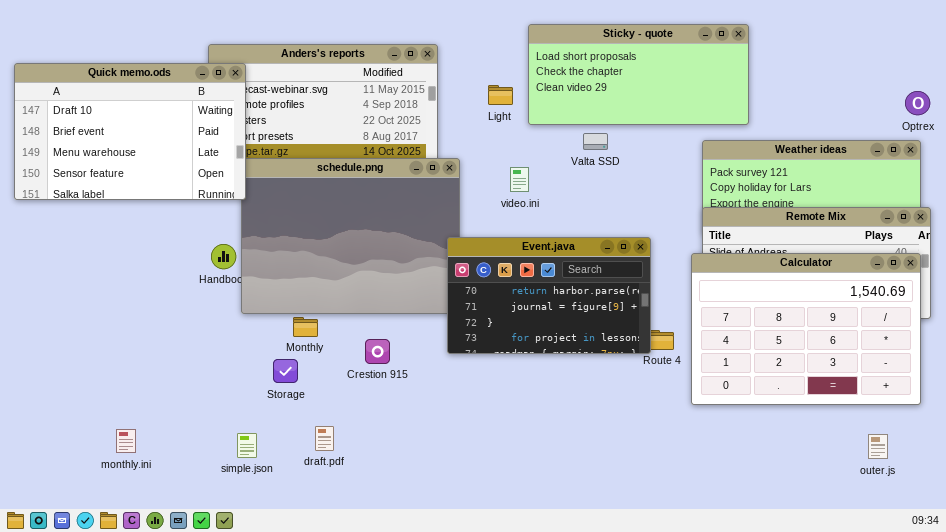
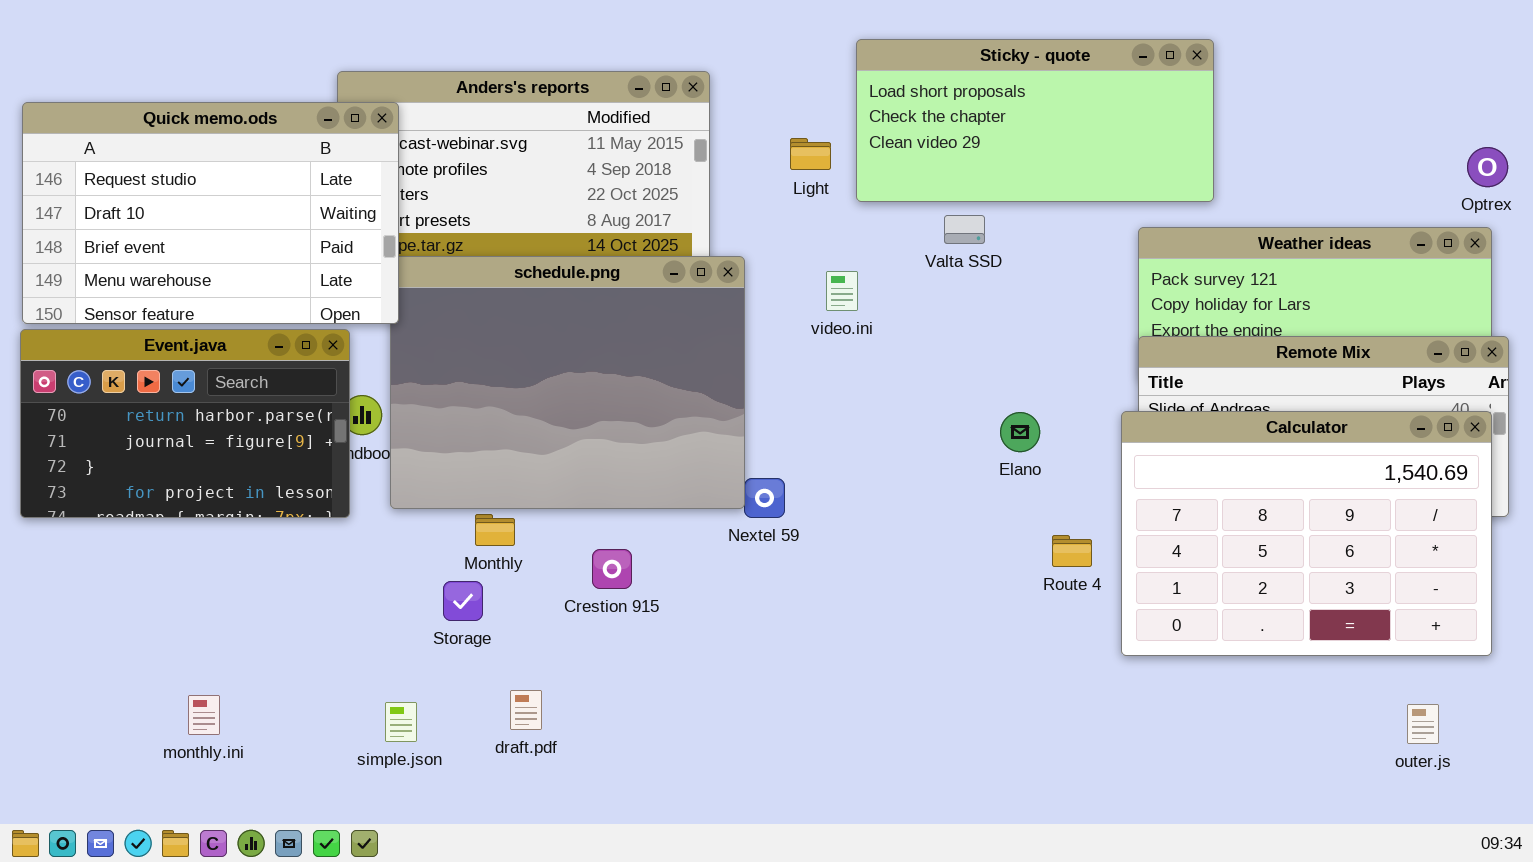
Quick memo.ods: [14,63,246,200] -> [22,102,399,324], scrolled up 1 row
Event.java: [447,237,651,354] -> [20,329,350,518], moved

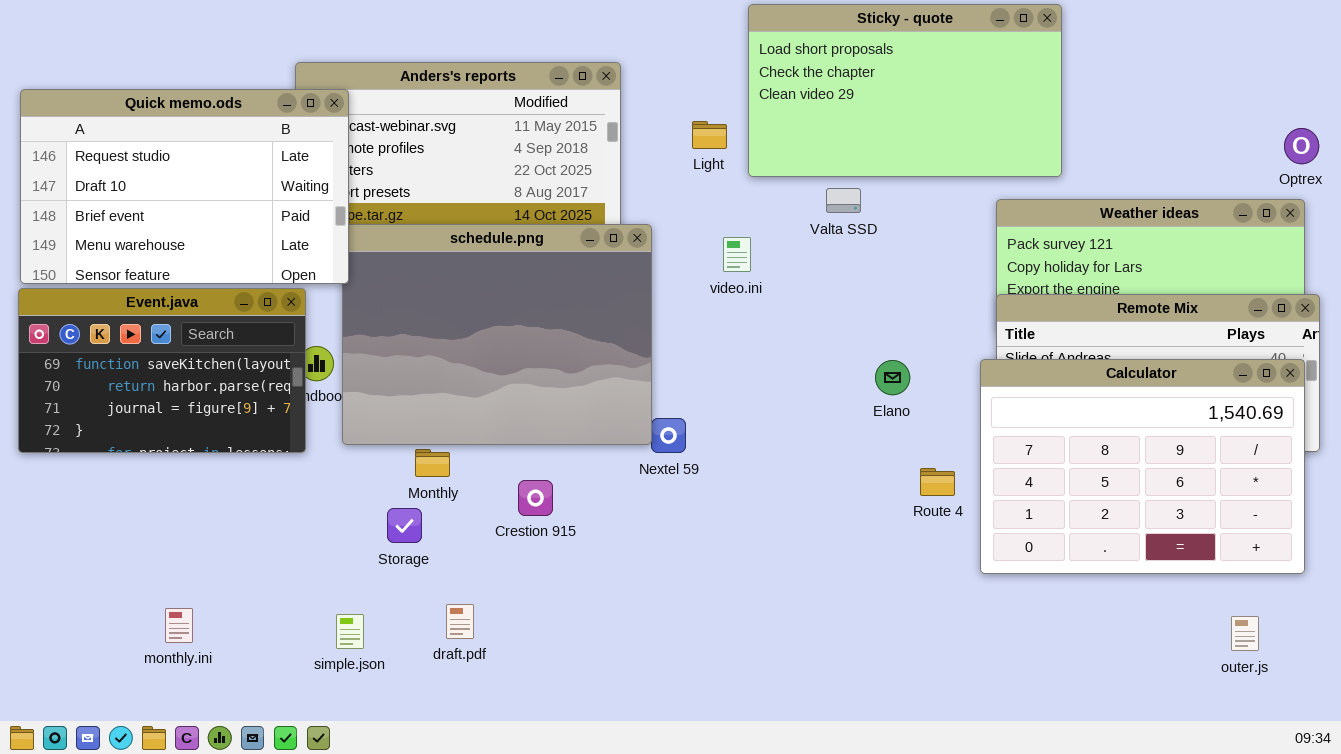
Sticky - quote: [856,39,1214,202] -> [748,4,1062,177], resized
Event.java: [20,329,350,518] -> [18,288,306,453], scrolled up 1 row

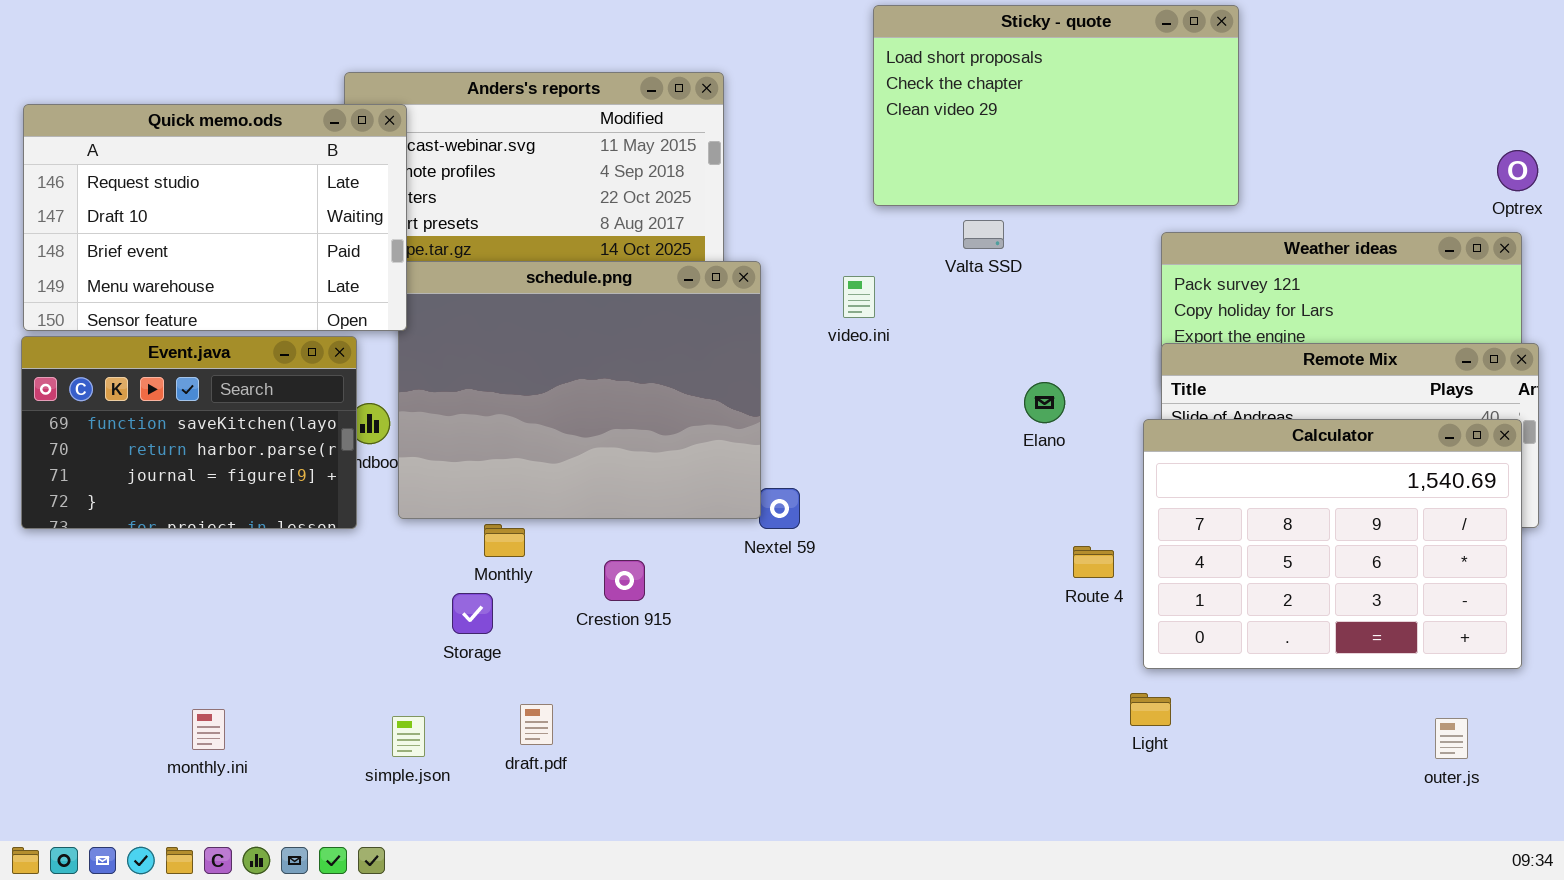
Light: [692,121,727,149] -> [1130,693,1171,726], moved
Elano: [875,360,910,395] -> [1024,382,1065,423], moved

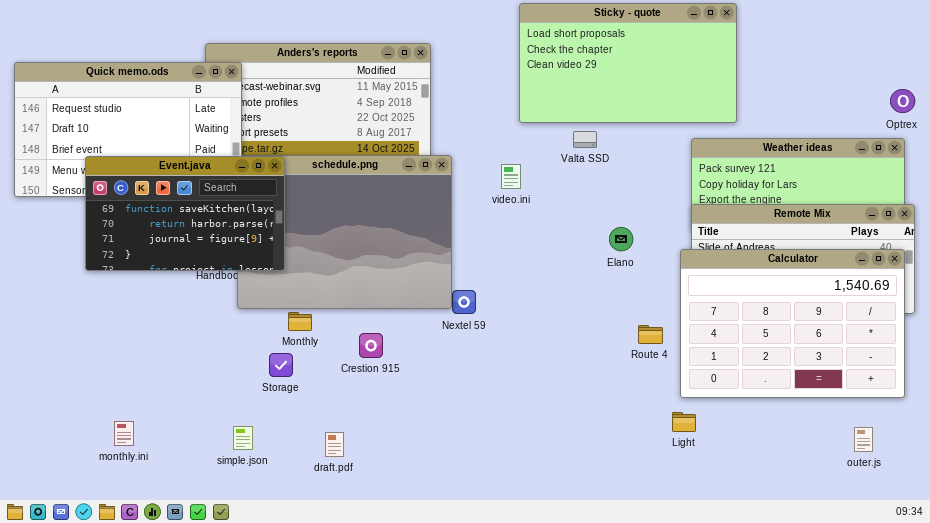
Event.java: [21,336,357,529] -> [85,156,285,271], moved
draft.pdf: [520,704,553,745] -> [325,432,344,457], moved

